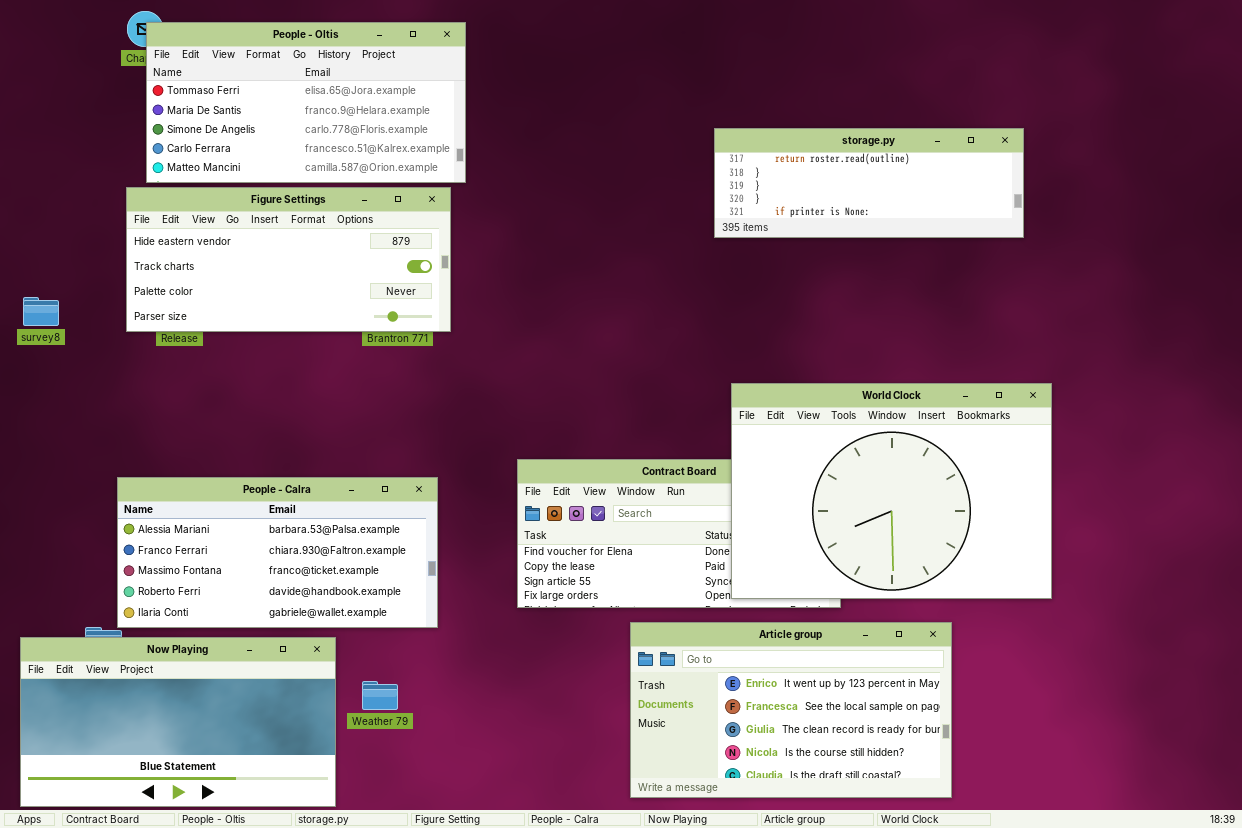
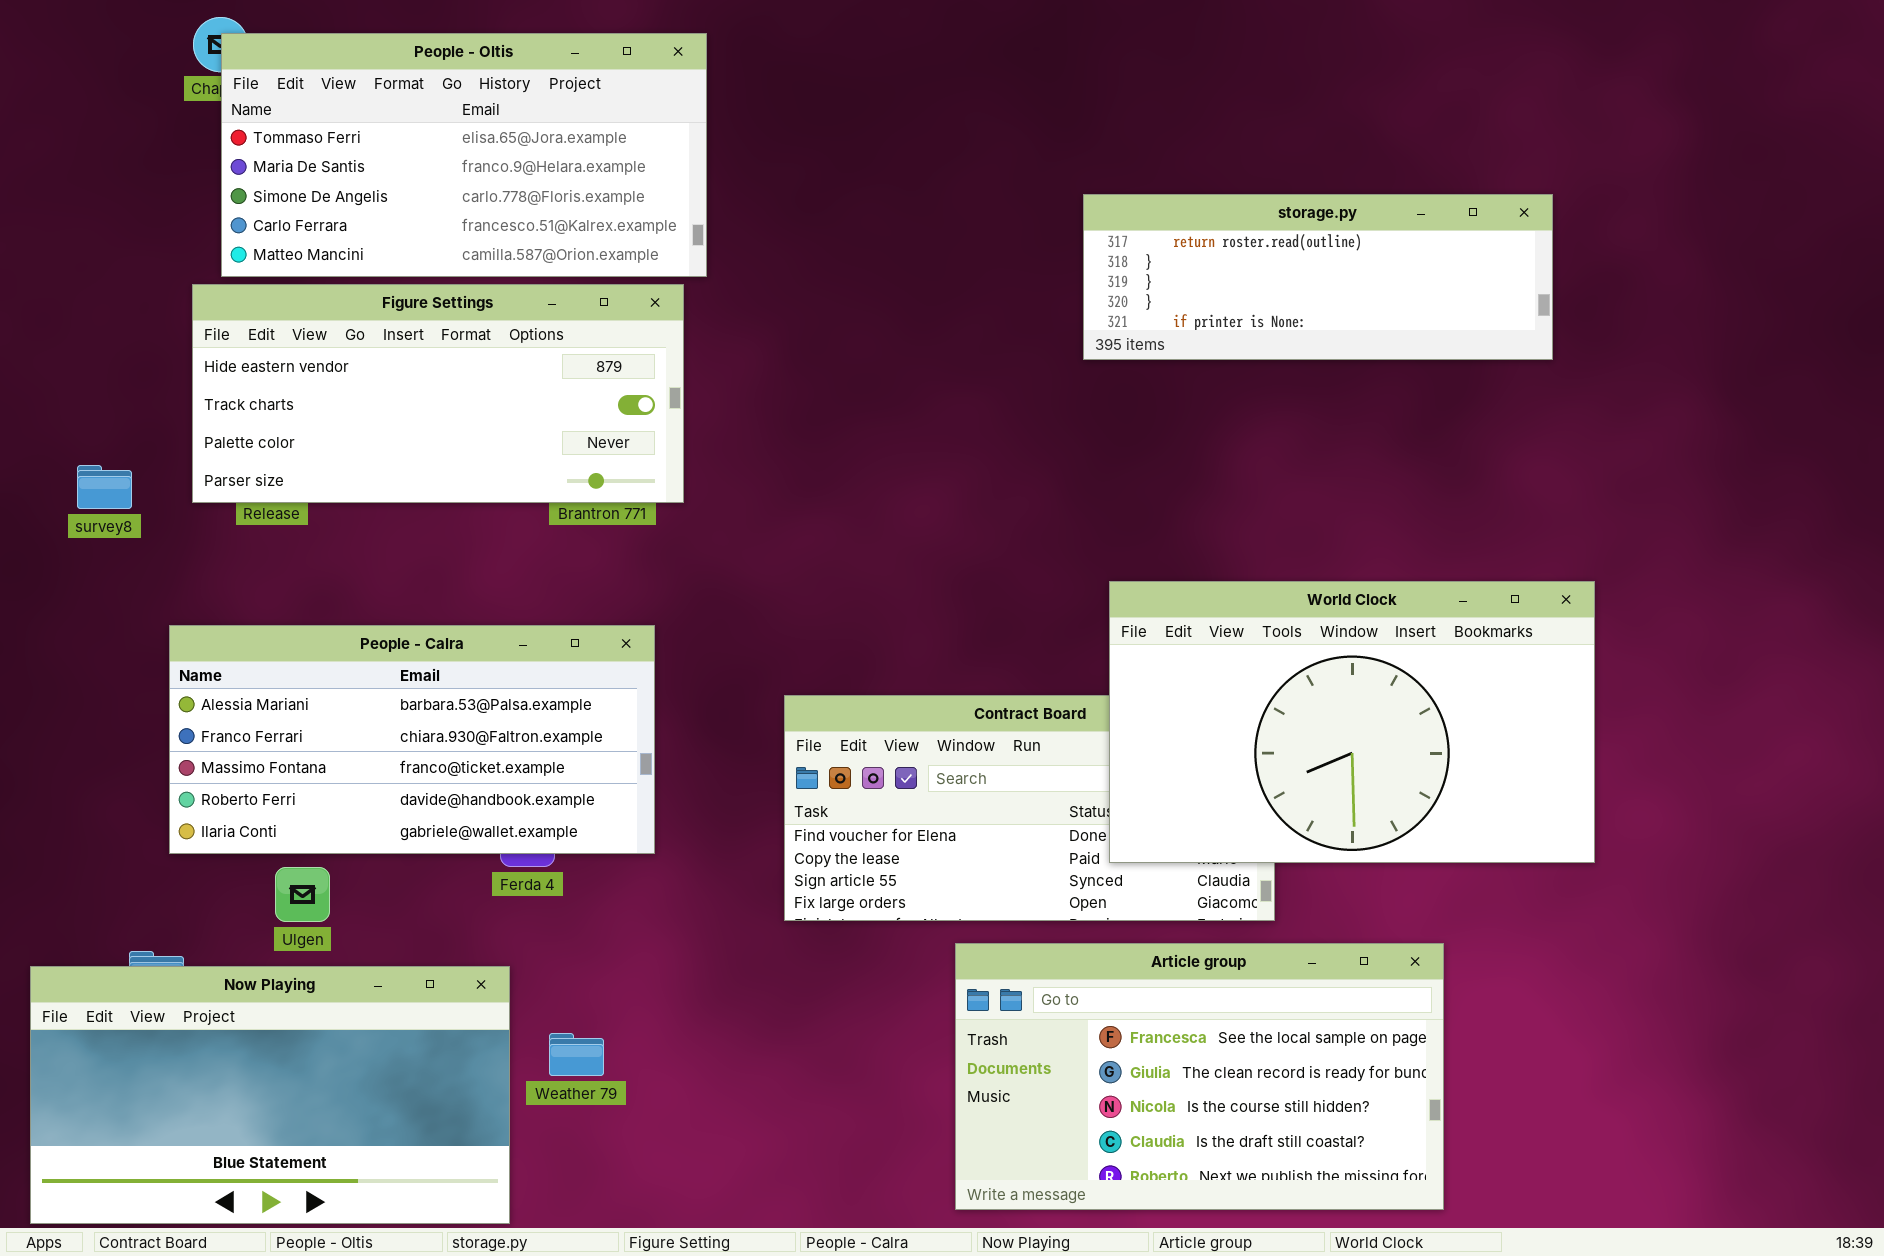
survey8: [23,297,59,326] -> [77,465,132,509], moved
World Clock: [731,383,1052,599] -> [1109,581,1595,863], resized
People - Calra: [117,477,438,628] -> [169,625,655,854], moved
Article group: [630,622,952,798] -> [955,943,1444,1210], scrolled down 1 row

